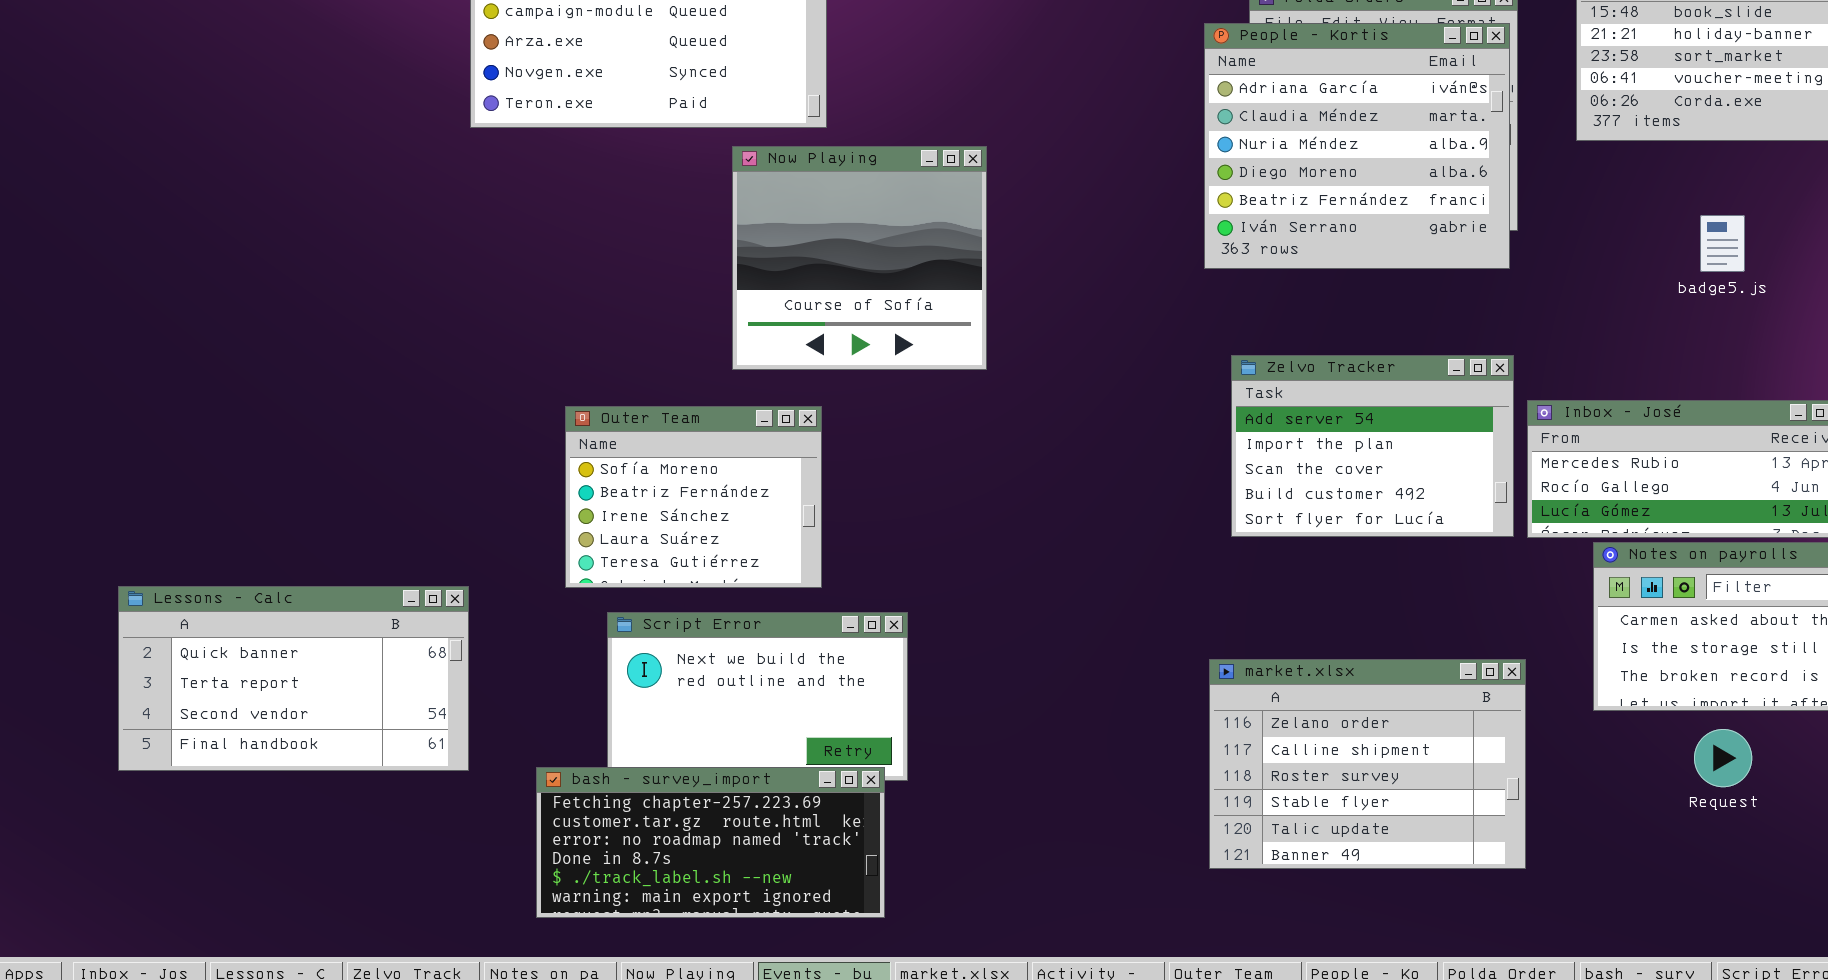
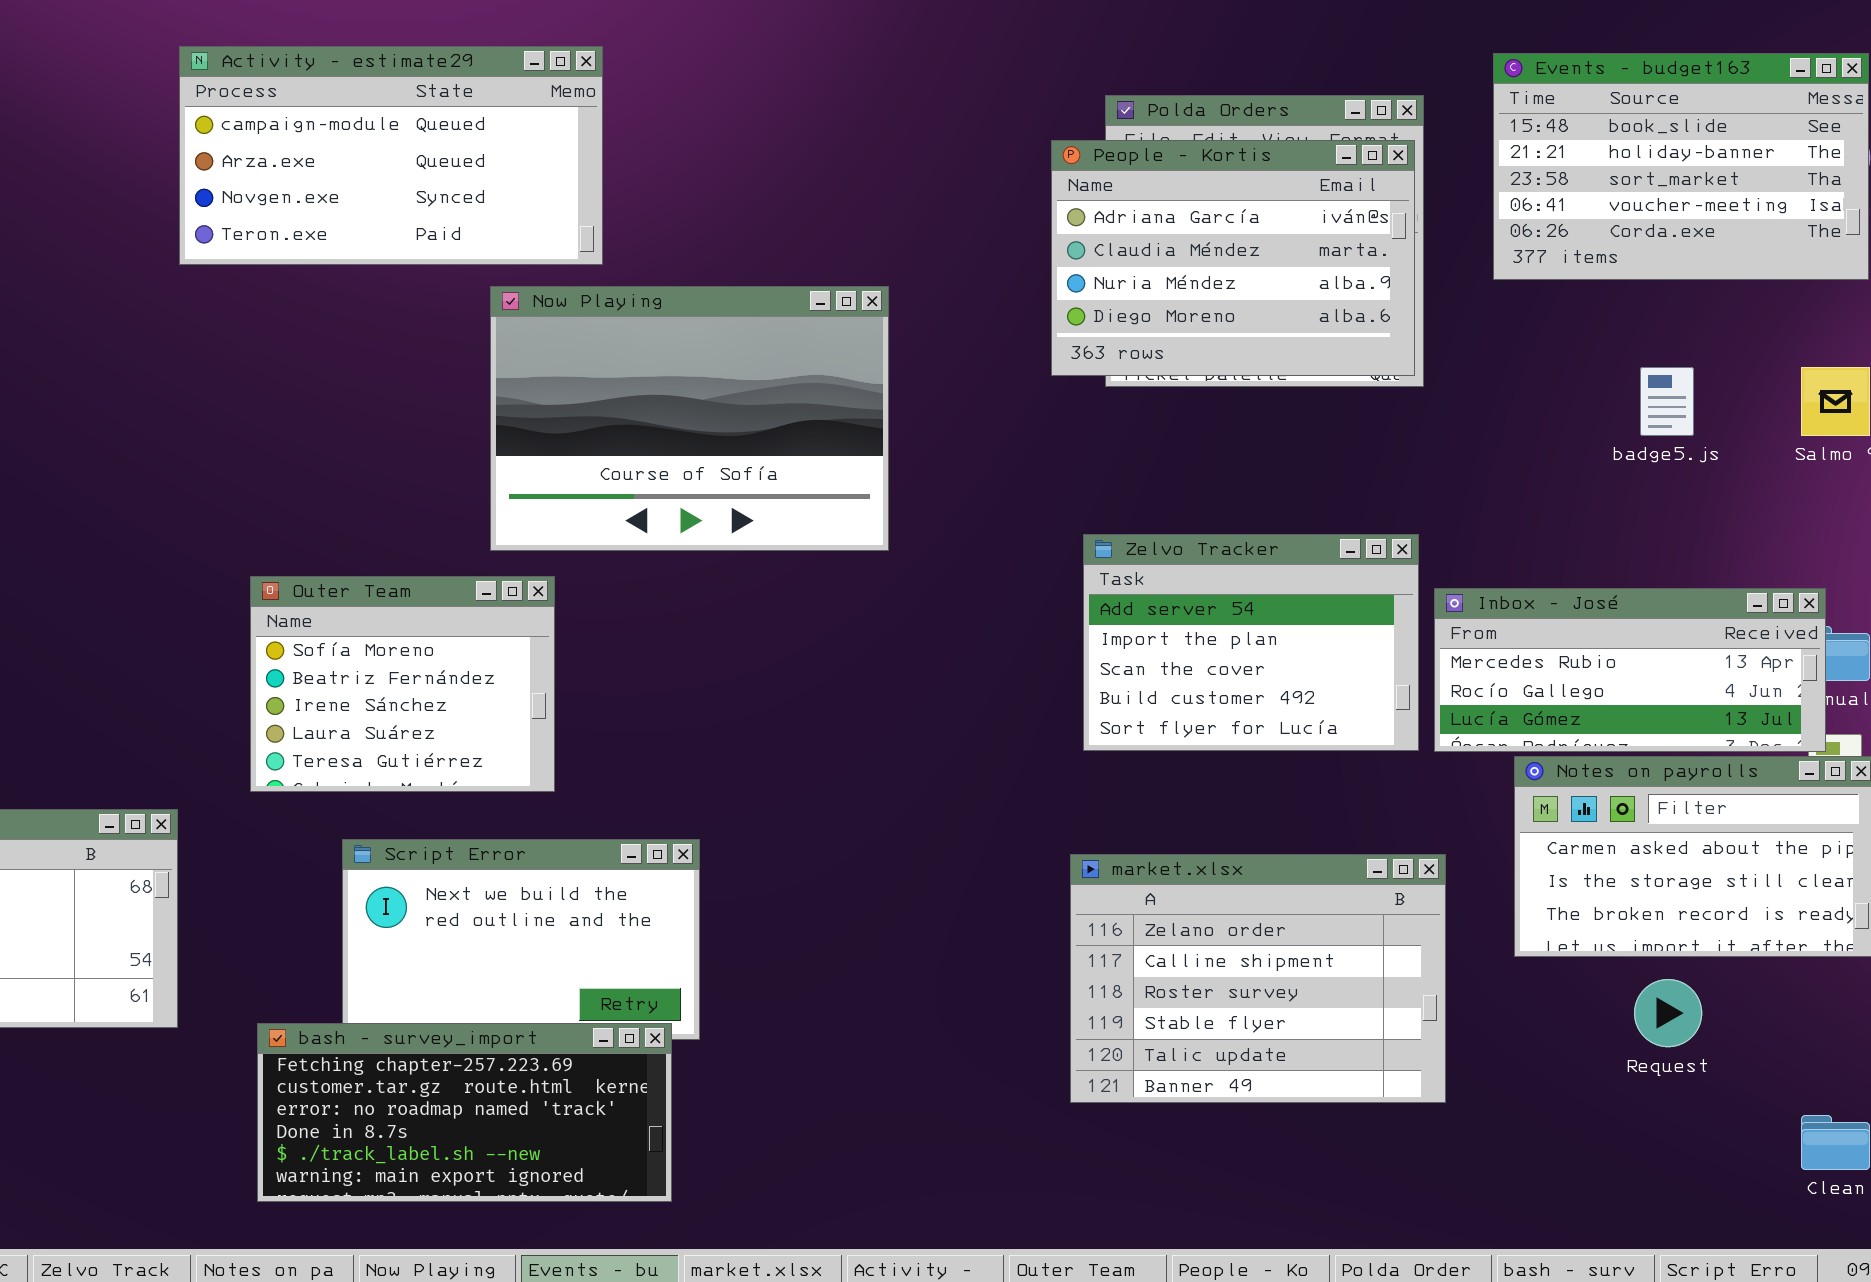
People - Kortis: [1204,23,1510,269] -> [1051,140,1415,376], resized
Now Playing: [732,146,987,370] -> [490,286,889,551], resized
Outer Team: [565,406,822,588] -> [250,576,555,792], moved
market.xlsx: [1209,659,1526,869] -> [1070,854,1446,1103], moved

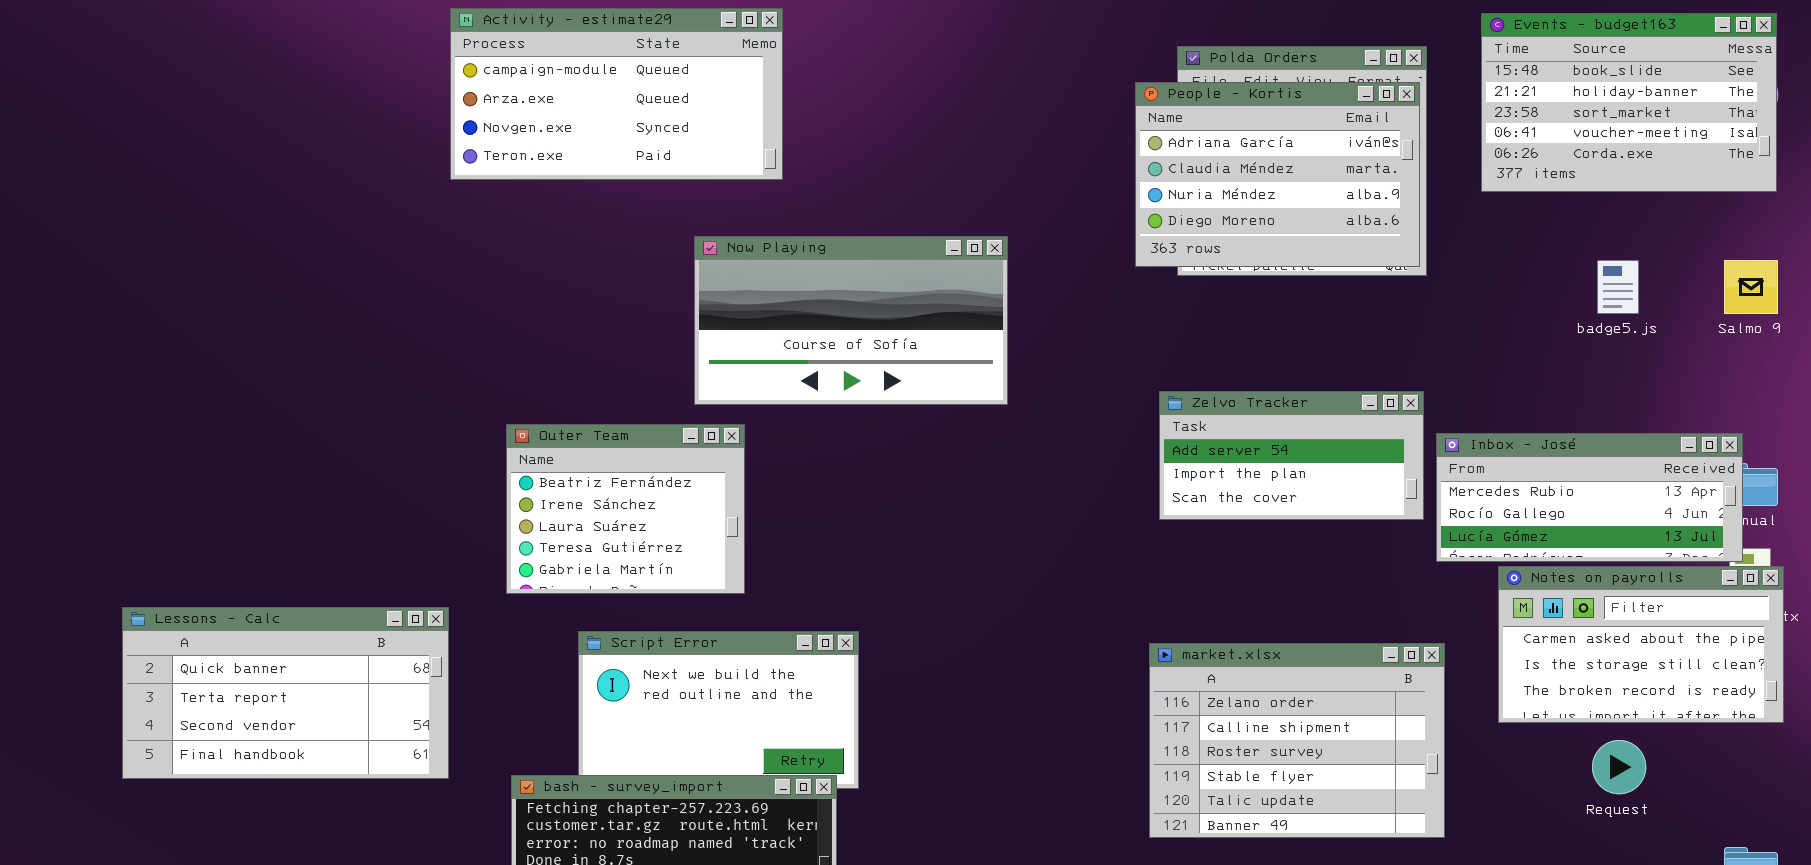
Now Playing: [490,286,889,551] -> [694,236,1008,405], resized
Zelvo Tracker: [1083,534,1419,751] -> [1159,391,1424,520], resized
Outer Team: [250,576,555,792] -> [506,424,745,594], scrolled down 1 row

